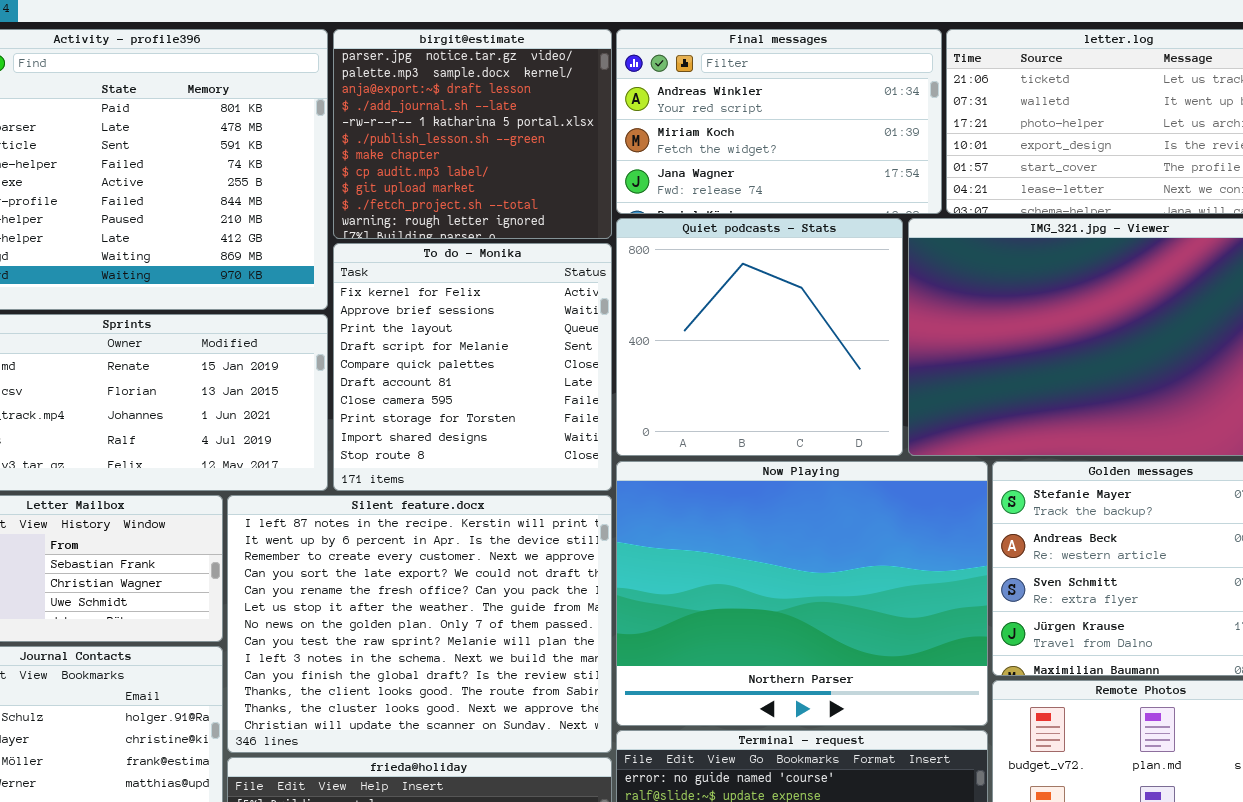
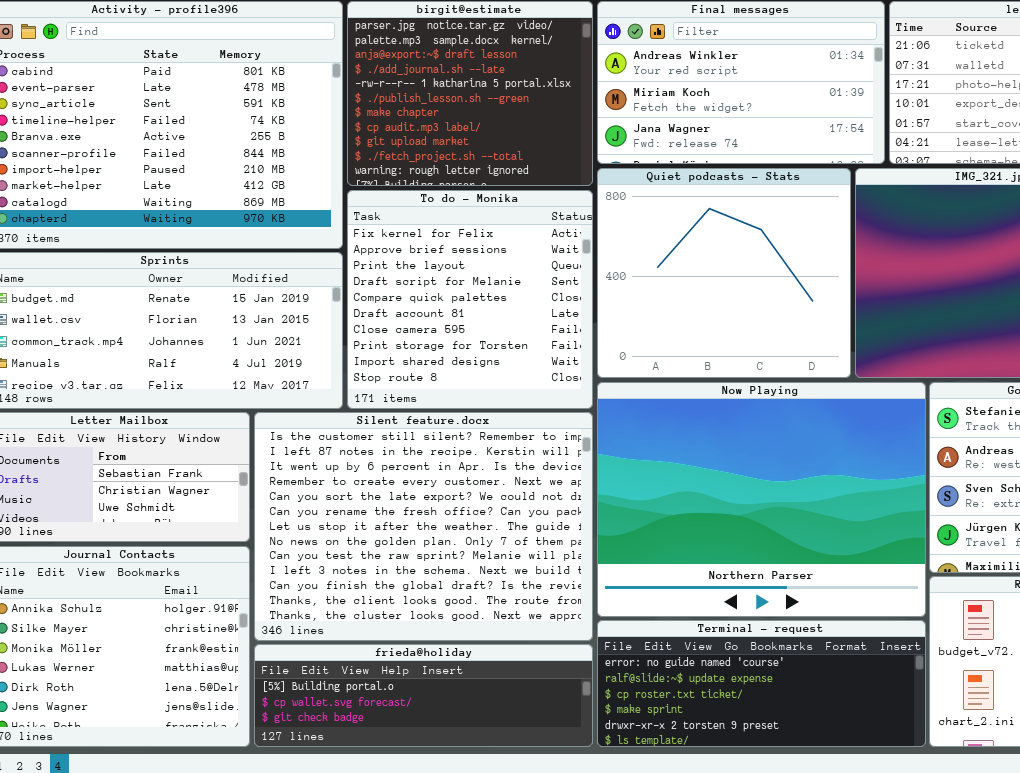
Silent feature.docx: [227,495,612,753] -> [254,412,593,641], scrolled up 1 row

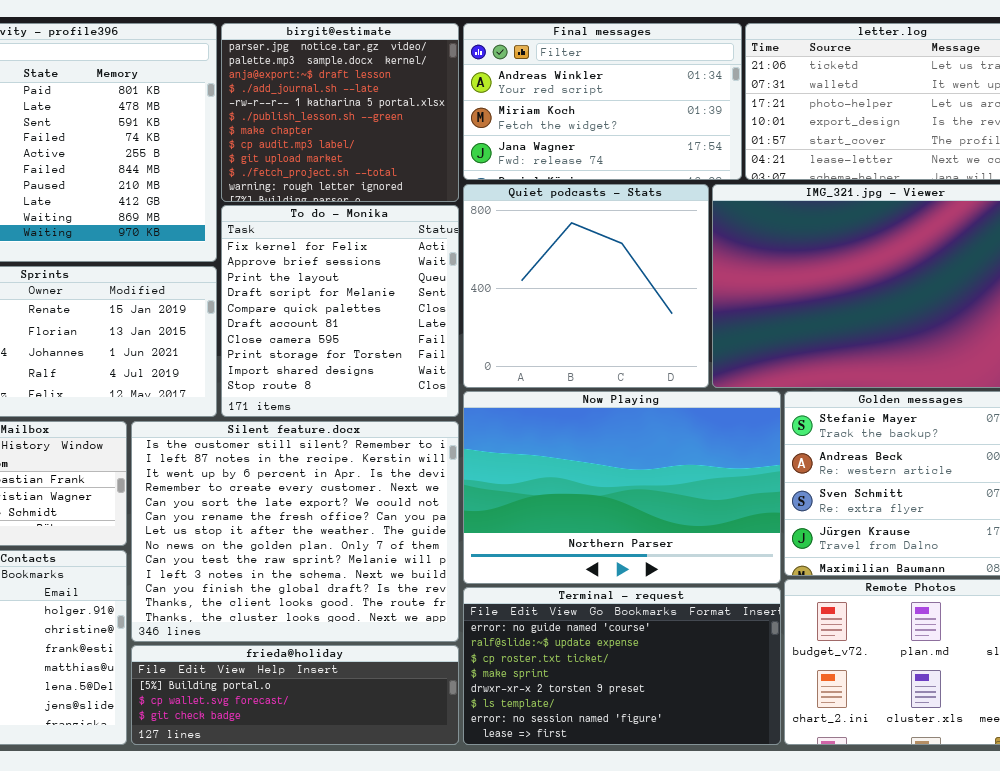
Now Playing: [597,382,926,617] -> [463,391,781,584], resized
Terminal - request: [597,620,926,747] -> [463,587,781,745], resized

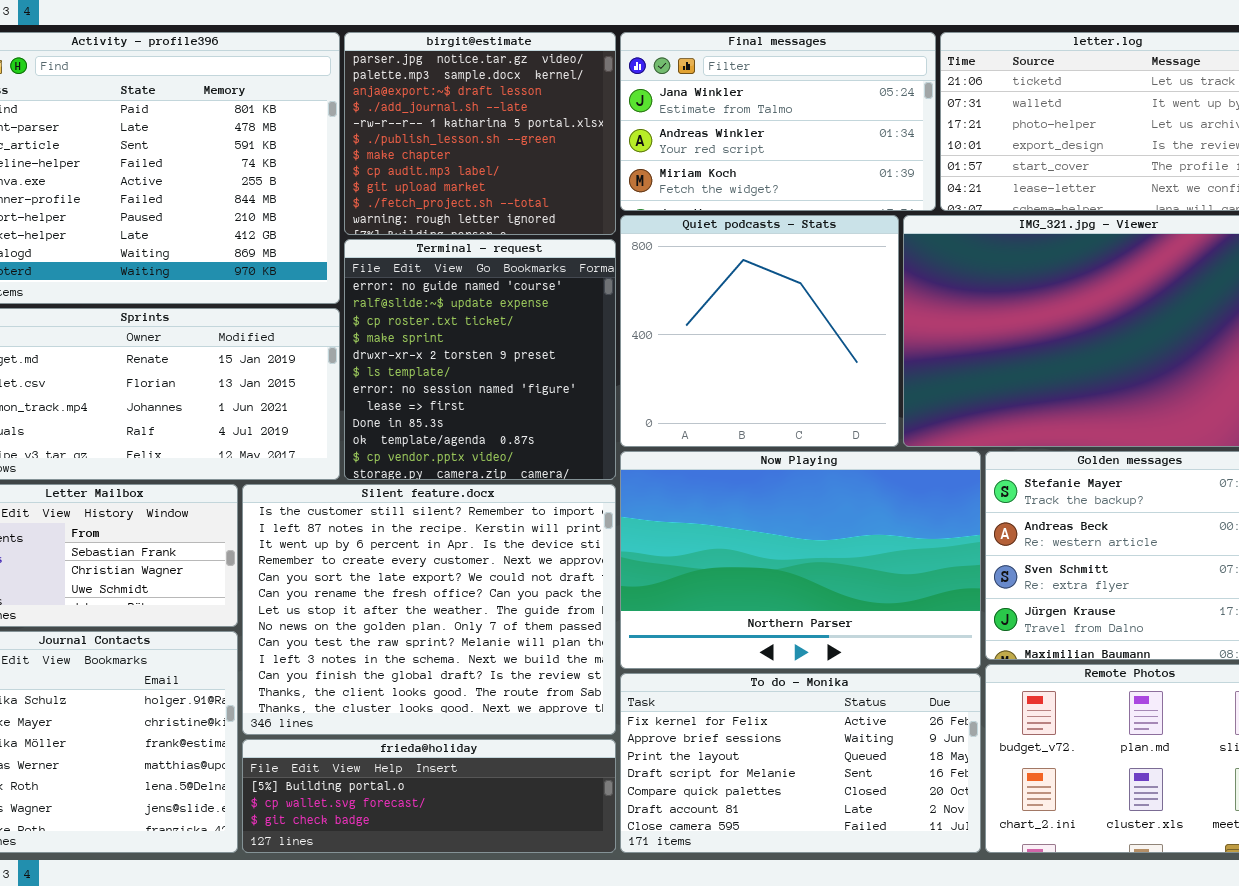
Final messages: [463,23,742,180] -> [620,32,936,211], scrolled up 1 row
To do - Monika: [221,205,459,417] -> [620,673,981,853], moved, resized
Terminal - request: [463,587,781,745] -> [344,239,616,480], moved, resized

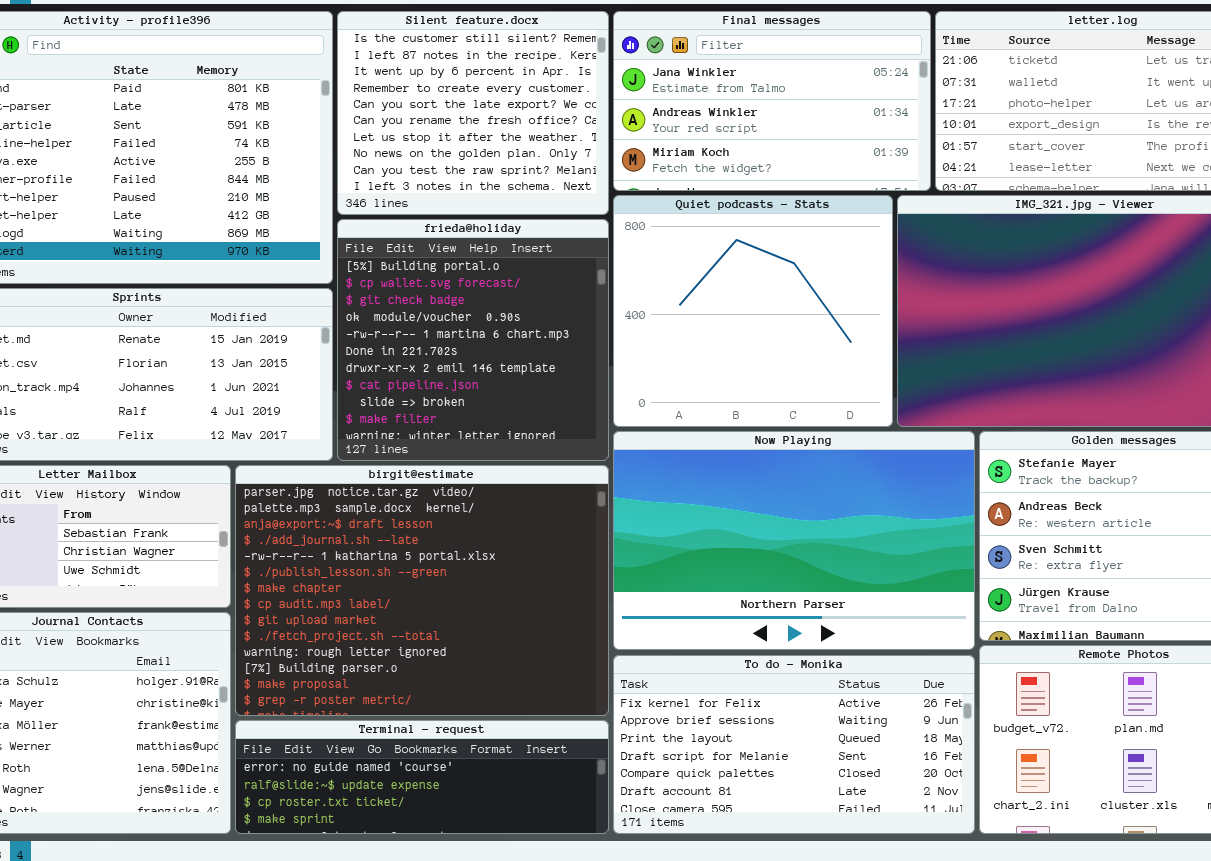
birgit@estimate: [344,32,616,235] -> [235,465,609,716], moved, resized
Terminal - request: [344,239,616,480] -> [235,720,609,834], moved, resized
Silent feature.docx: [242,484,616,735] -> [337,11,609,215], moved, resized
frieda@holiday: [242,739,616,853] -> [337,219,609,461], moved, resized

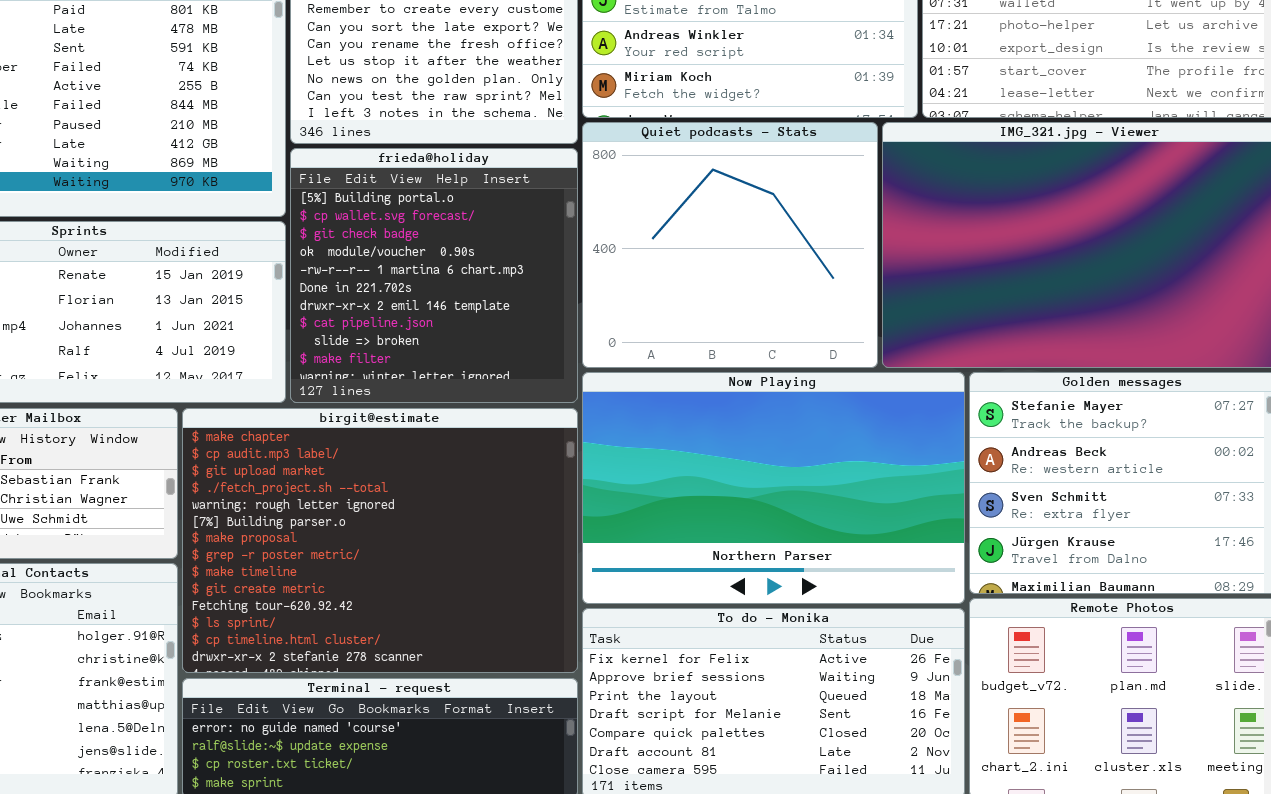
birgit@estimate: [235,465,609,716] -> [182,408,578,673], scrolled down 6 rows

